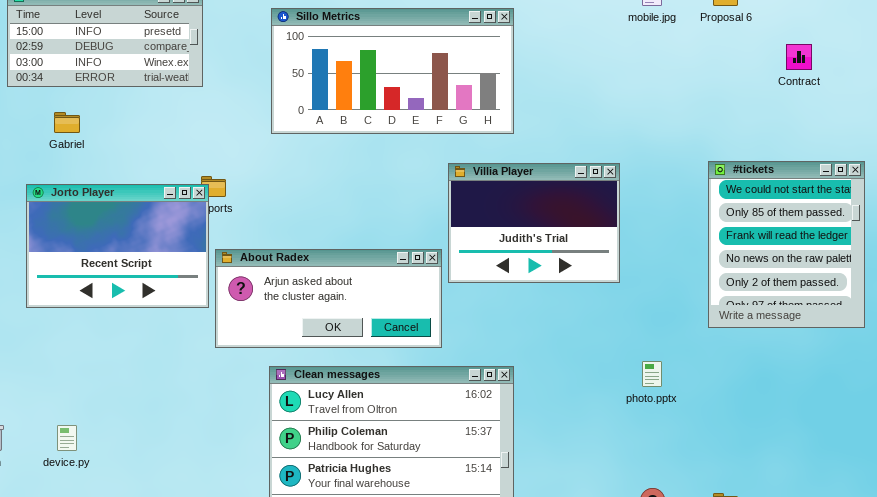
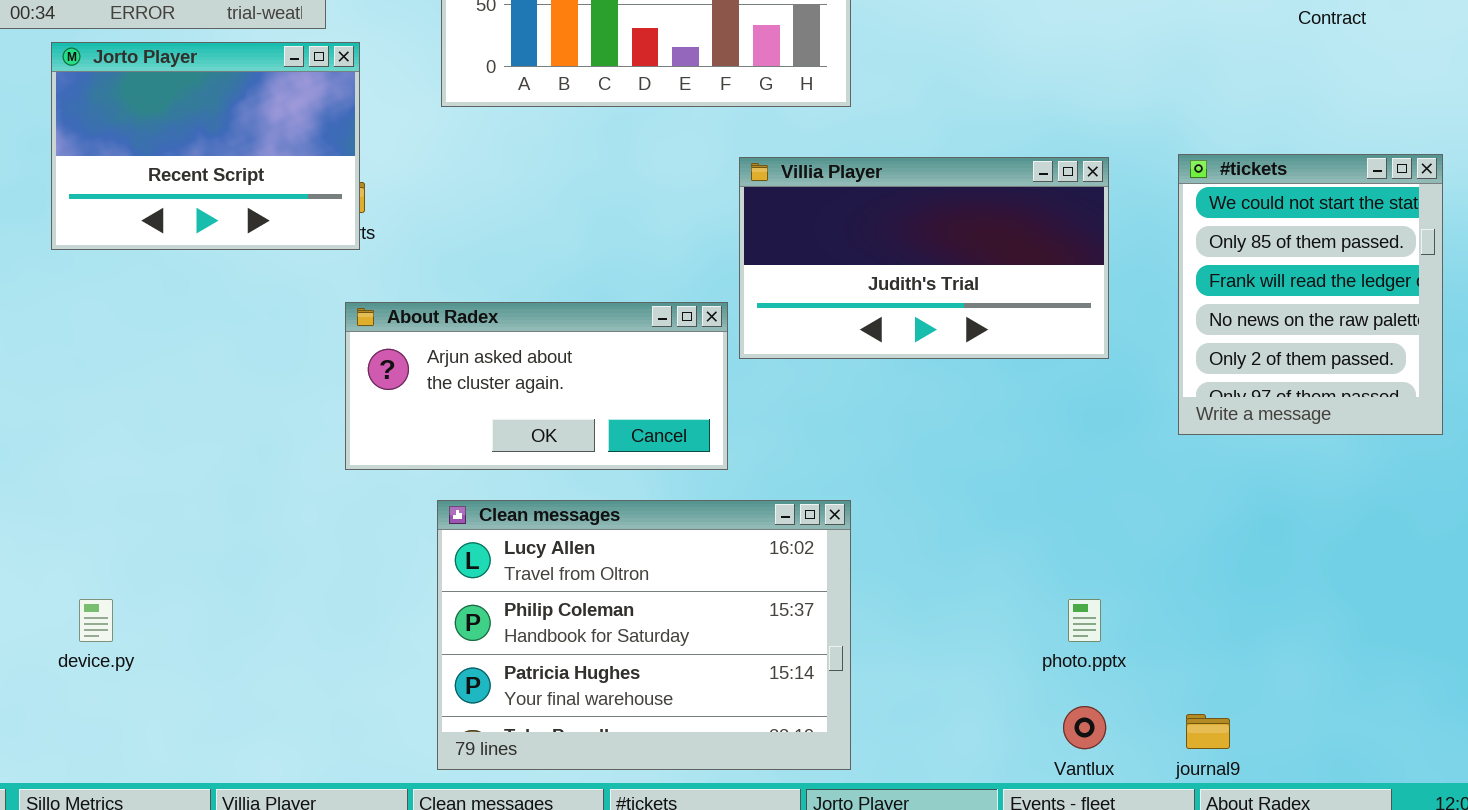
Villia Player: [448,163,620,283] -> [739,157,1109,359], resized
Jorto Player: [26,184,209,308] -> [51,42,360,250], moved
photo.pptx: [642,361,662,387] -> [1068,599,1101,642], moved

